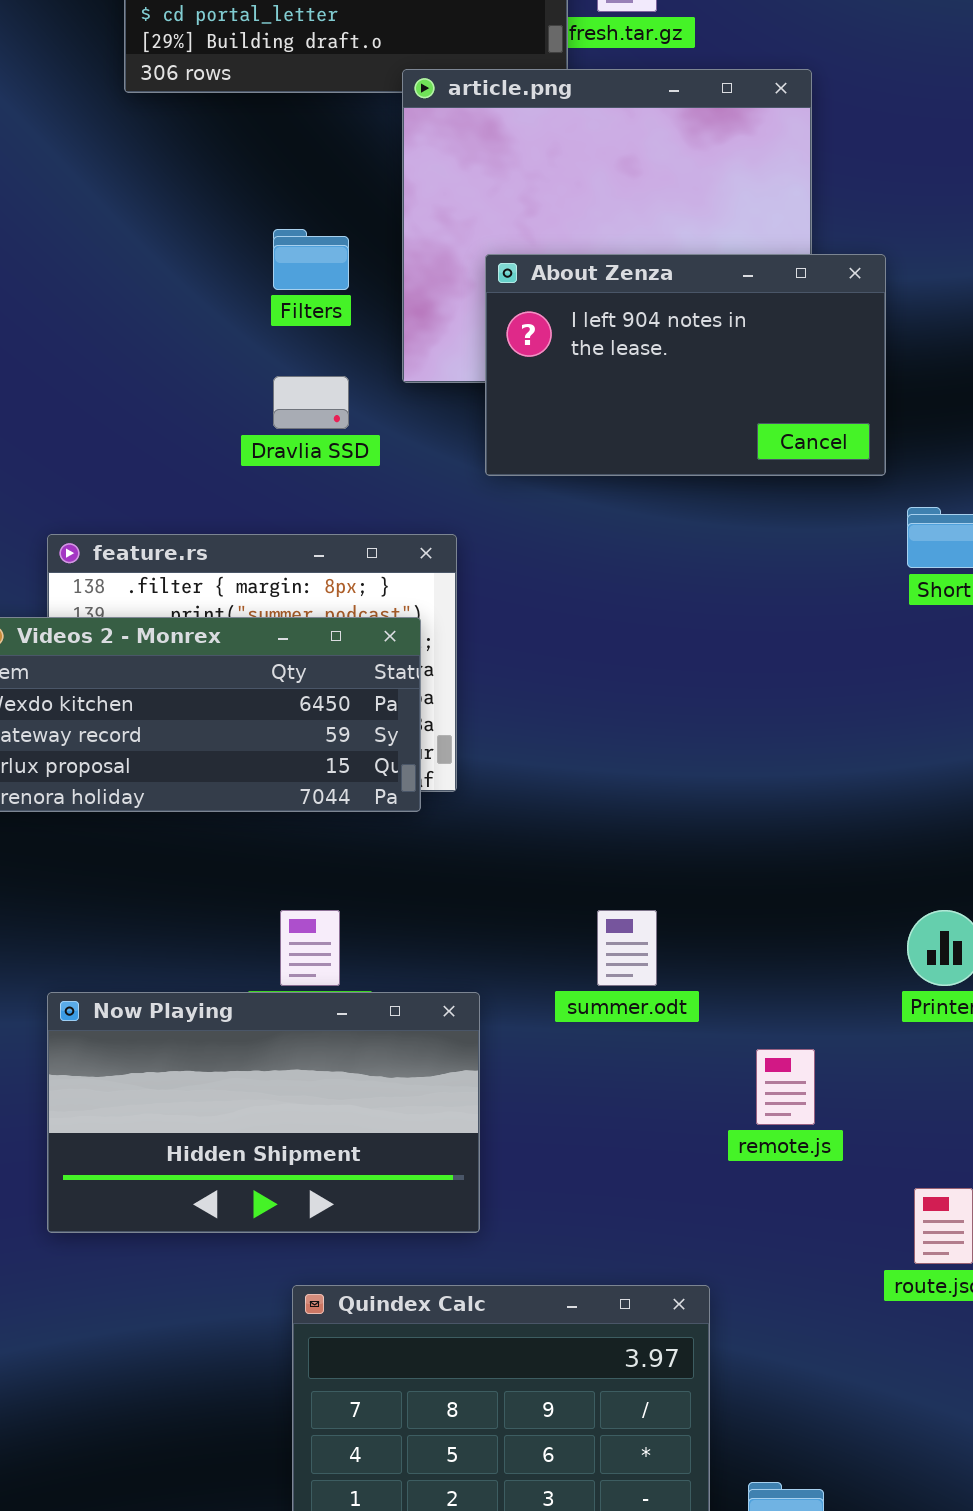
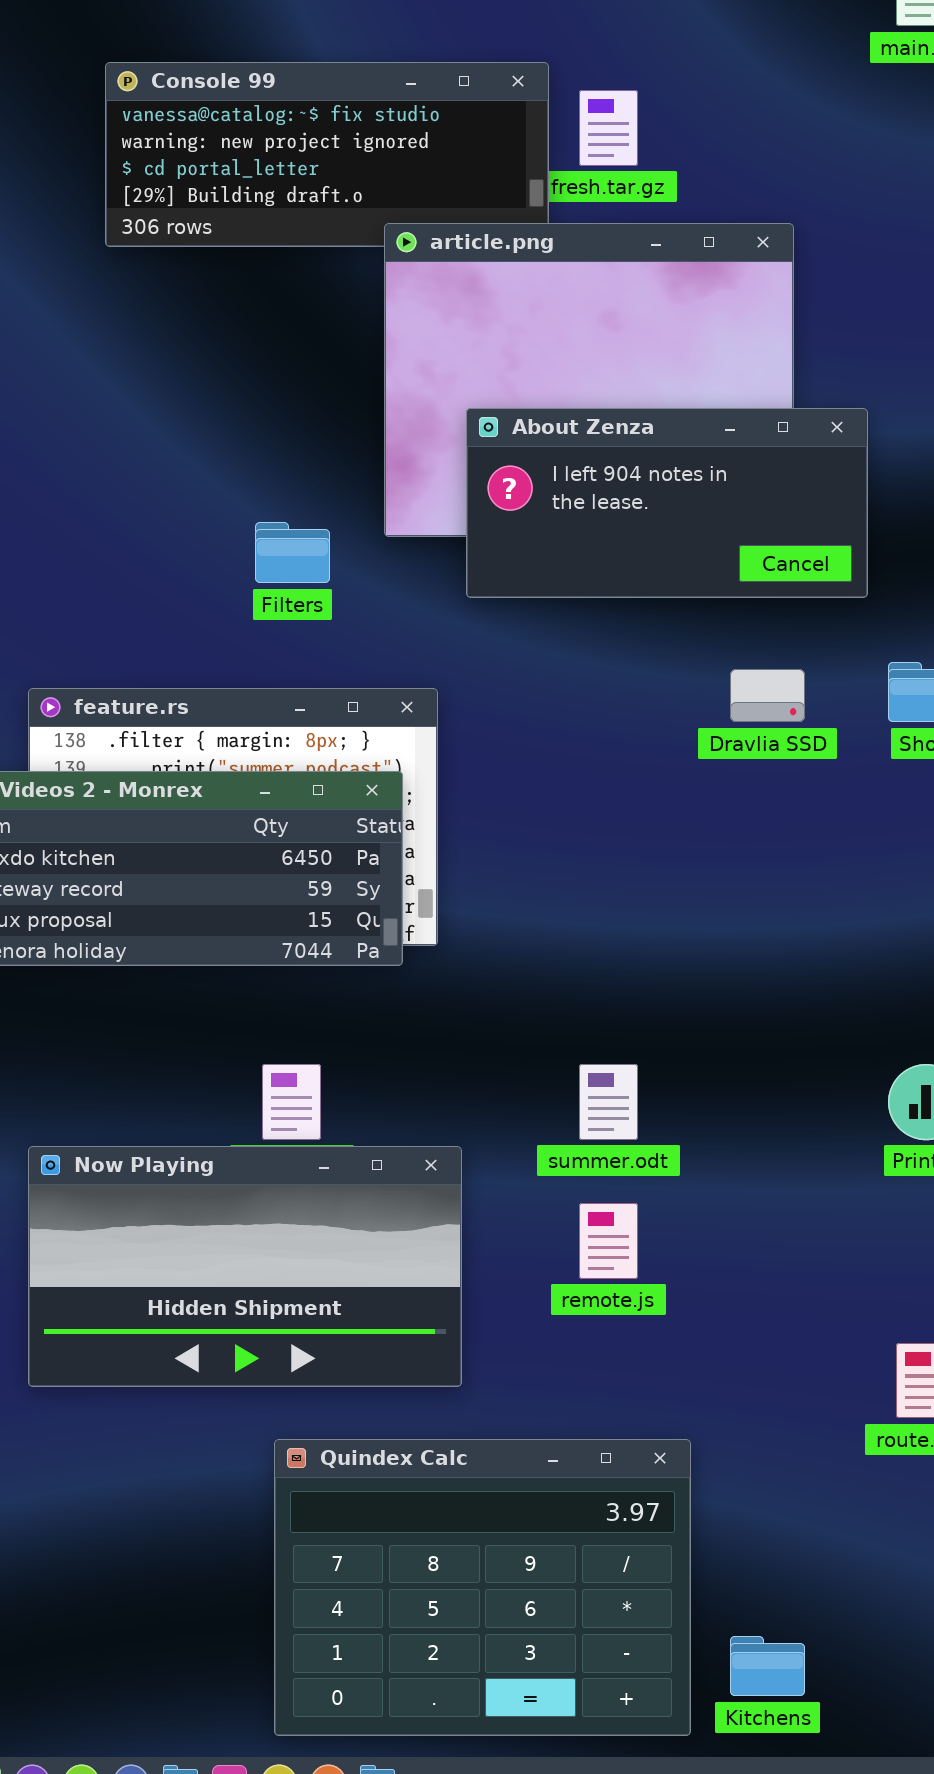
Filters: [273,229,349,290] -> [255,522,330,583], moved
About Zenza: [485,254,886,476] -> [466,408,868,598], resized
Dravlia SSD: [273,376,349,429] -> [730,669,805,722], moved
remote.js: [756,1049,815,1125] -> [579,1203,638,1279], moved

